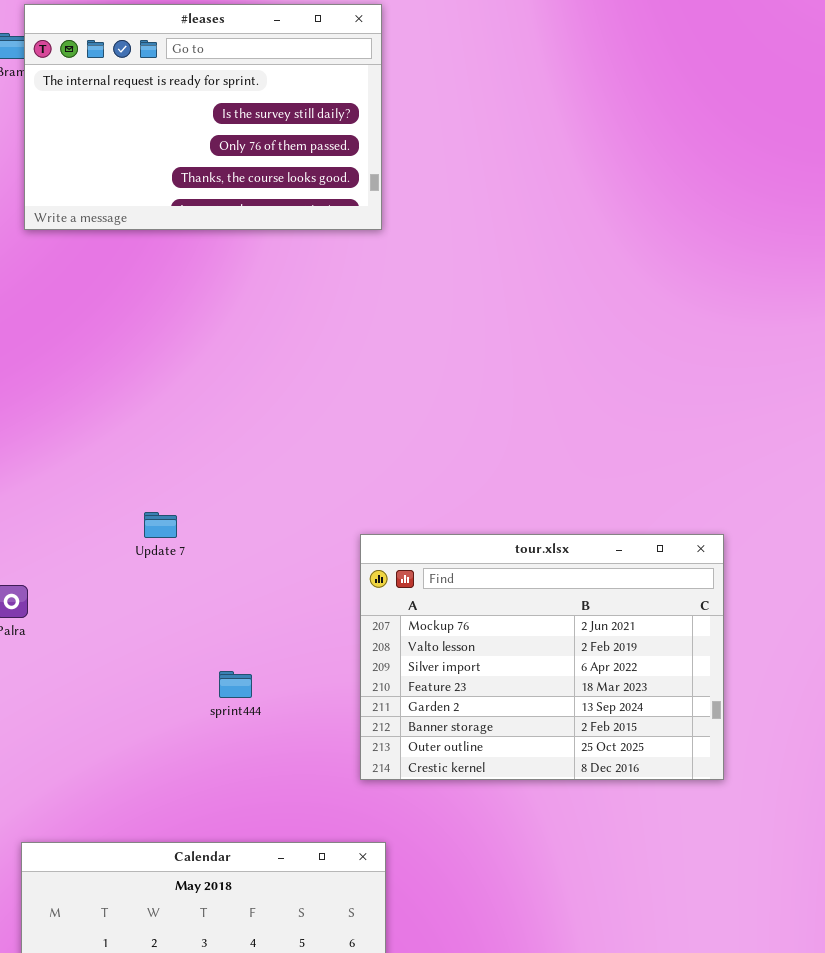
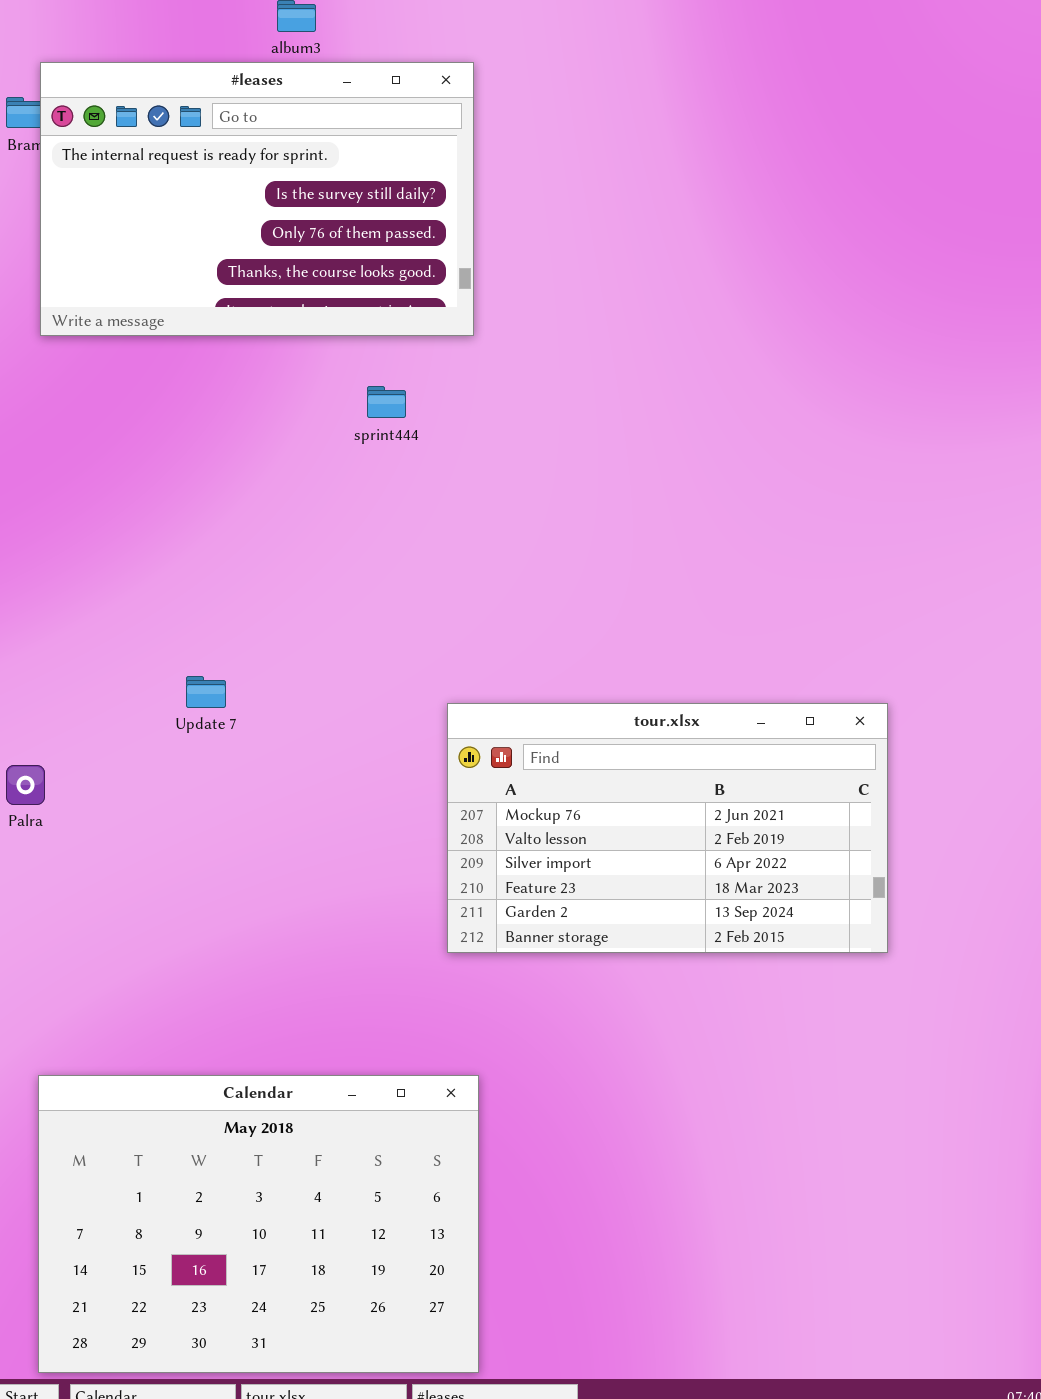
tour.xlsx: [360,534,724,780] -> [447,703,888,953], resized
sprint444: [219,671,252,698] -> [367,386,406,418], moved

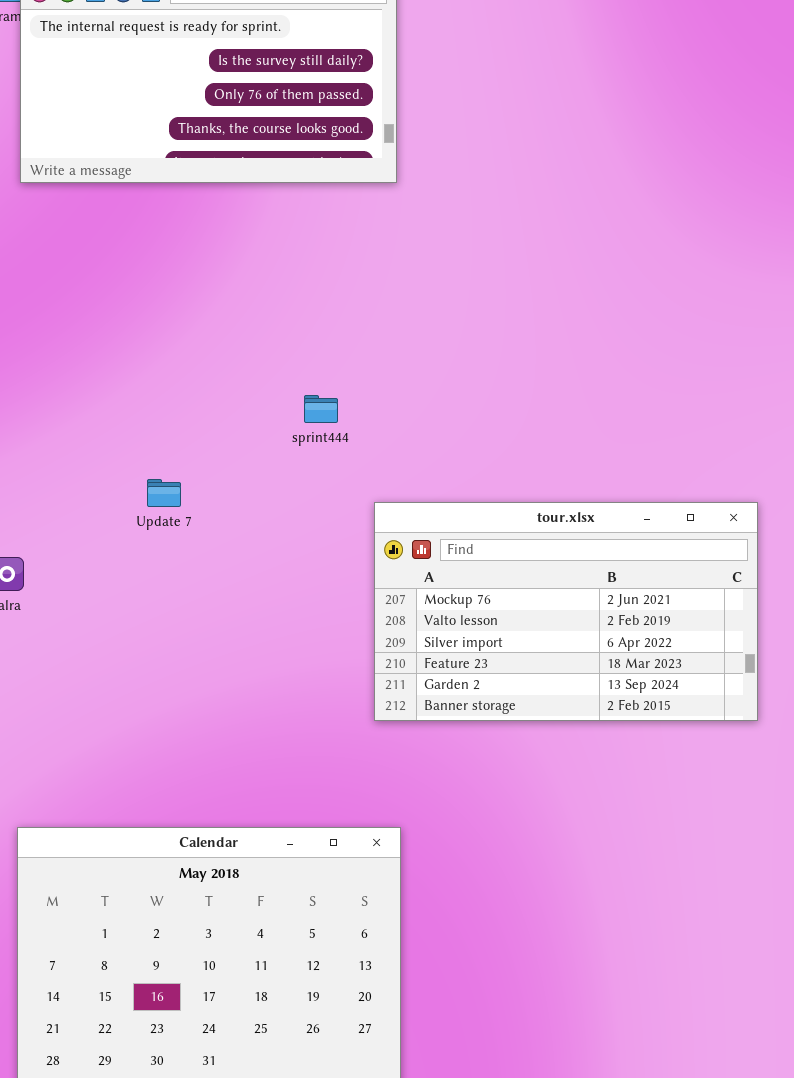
sprint444: [367,386,406,418] -> [304,395,338,423], moved

